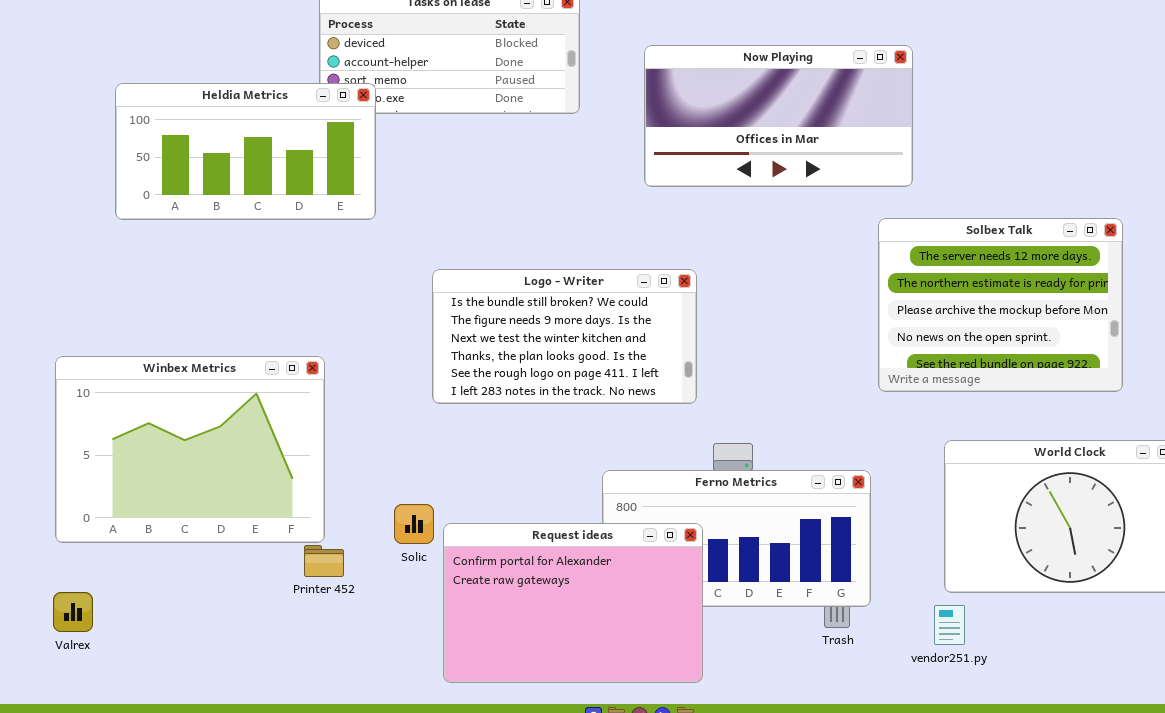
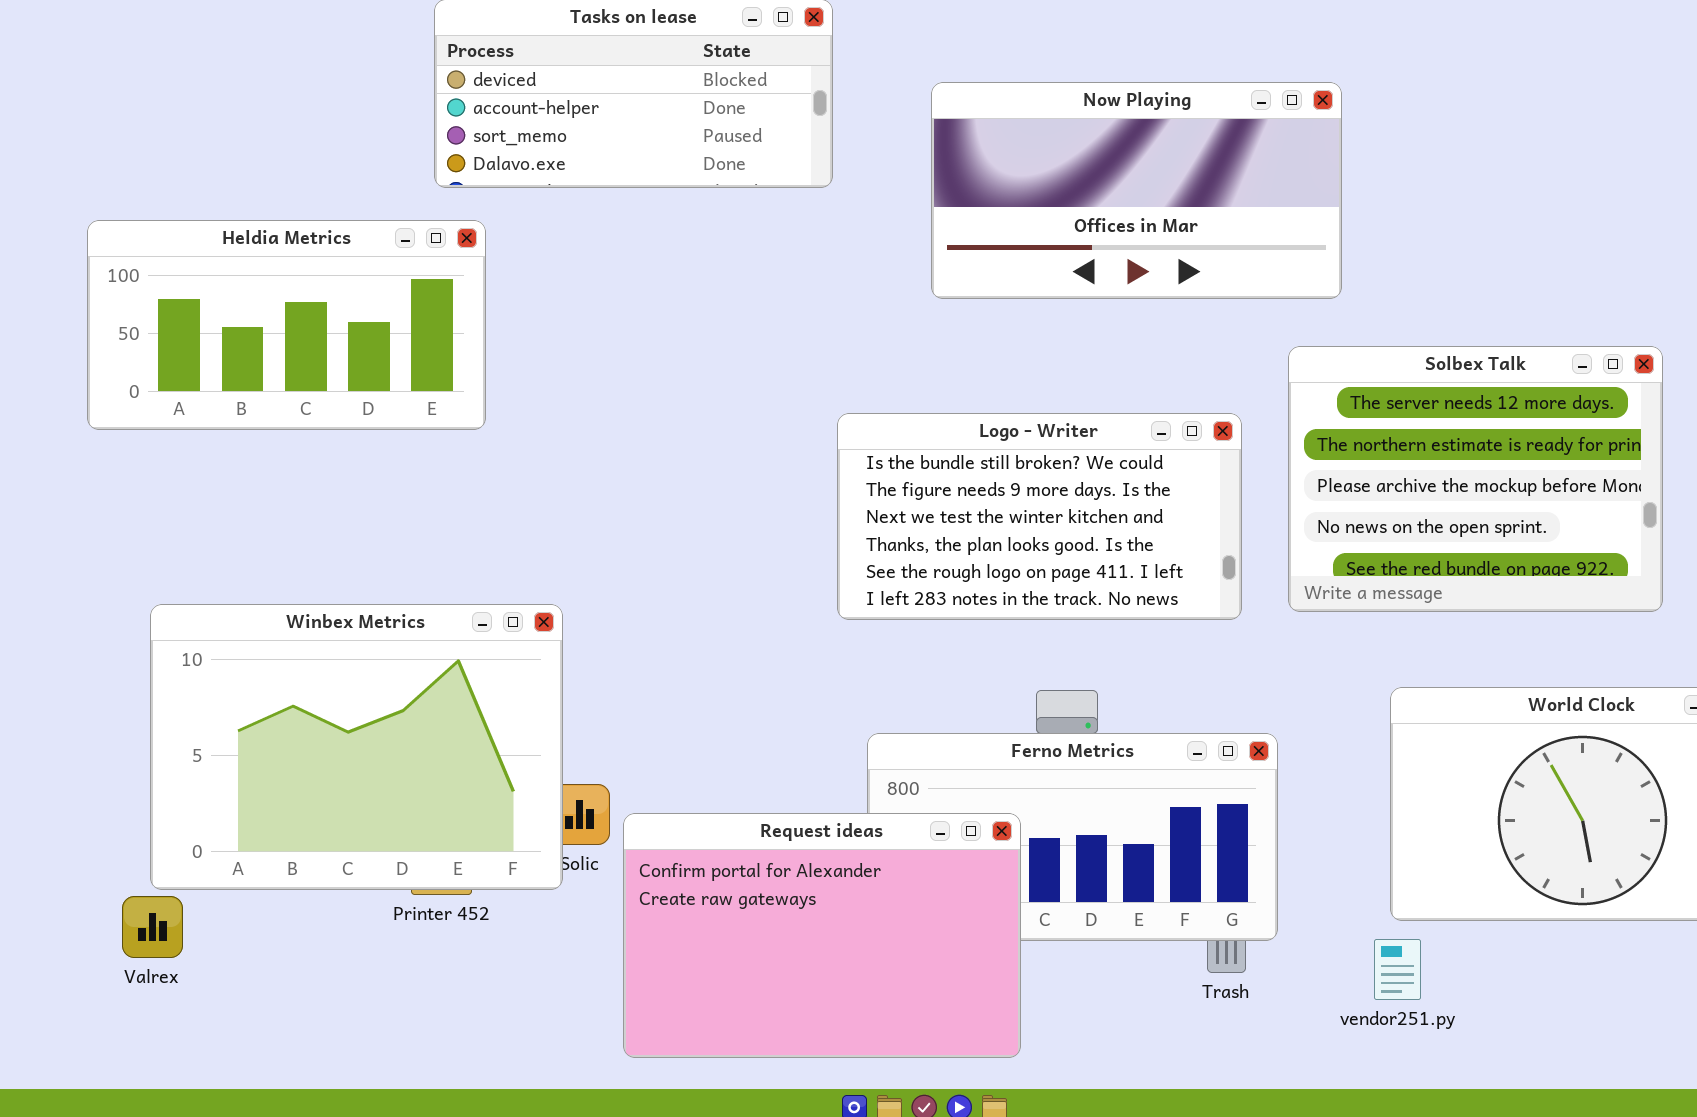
Heldia Metrics: [115,83,376,220] -> [87,220,486,430], moved
Logo - Writer: [432,269,697,404] -> [837,413,1242,620], moved
Winbex Metrics: [55,356,325,543] -> [150,604,563,890], moved
Valrex: [53,592,93,632] -> [122,896,183,958], moved

